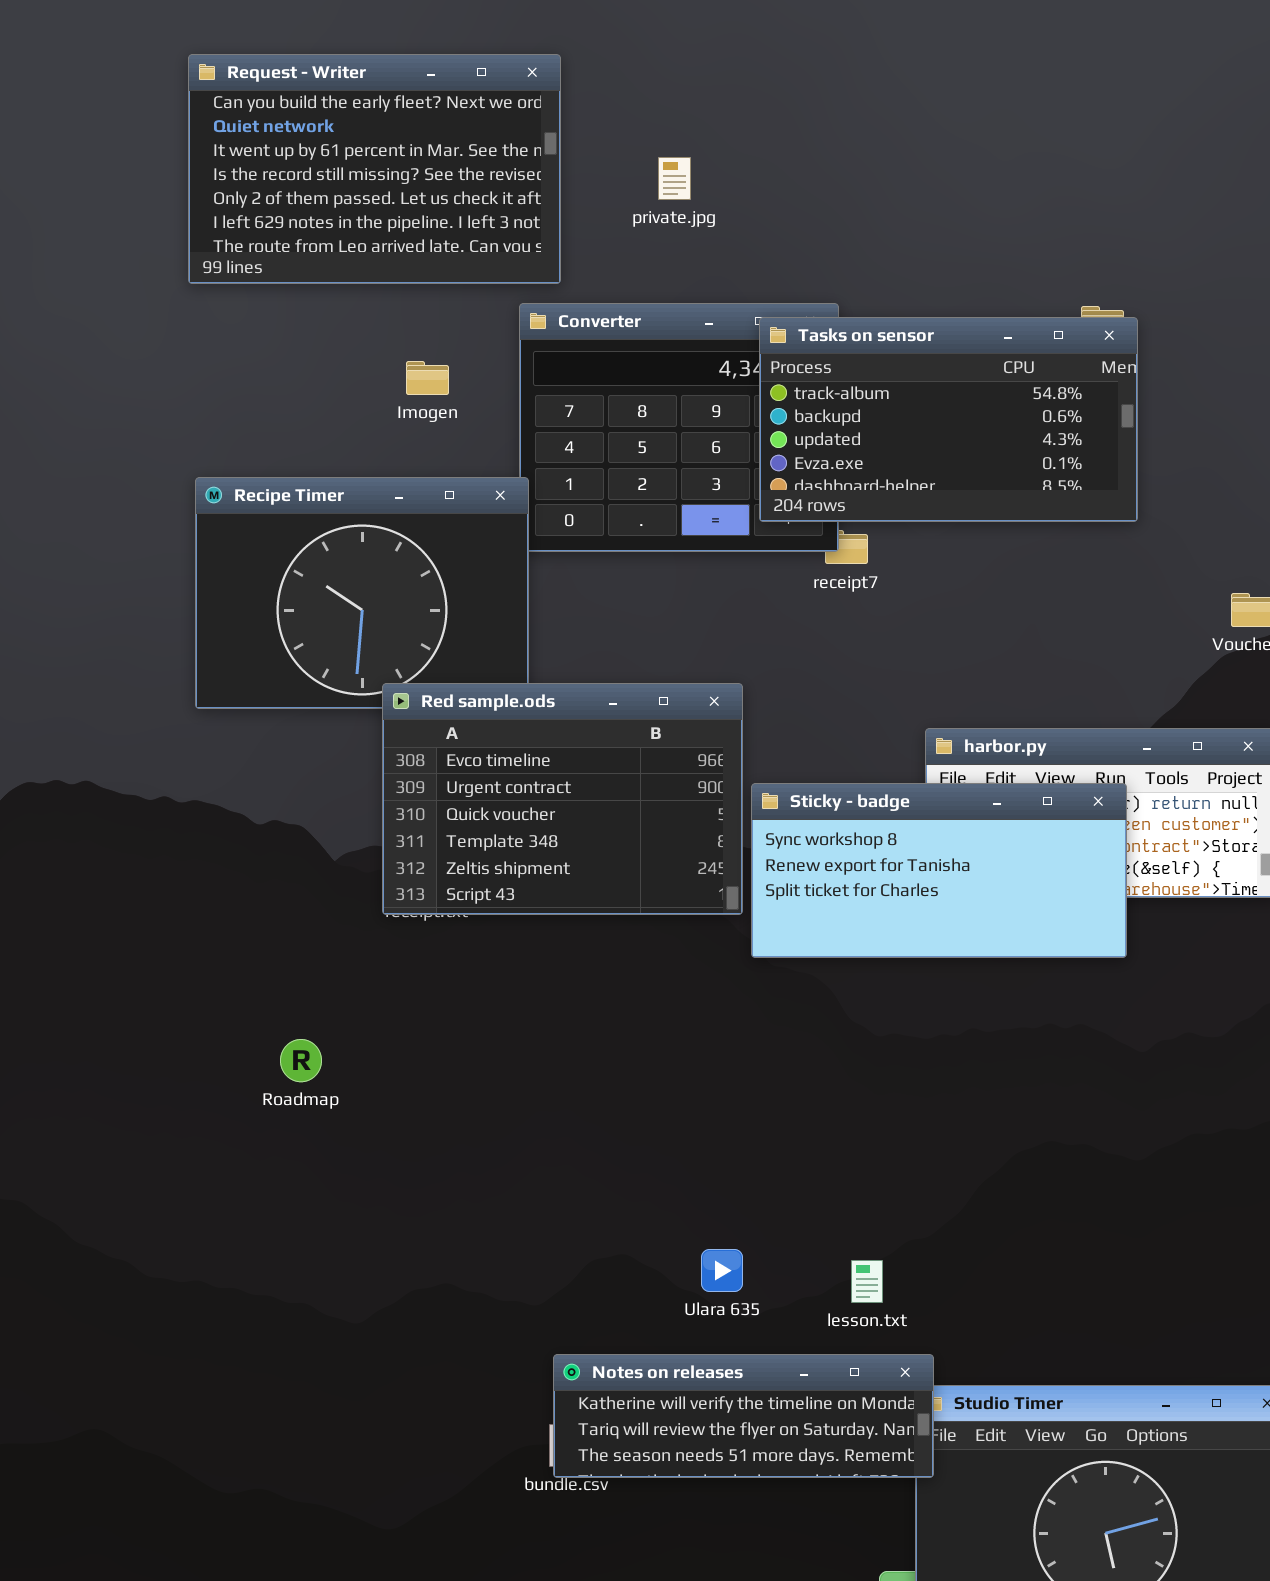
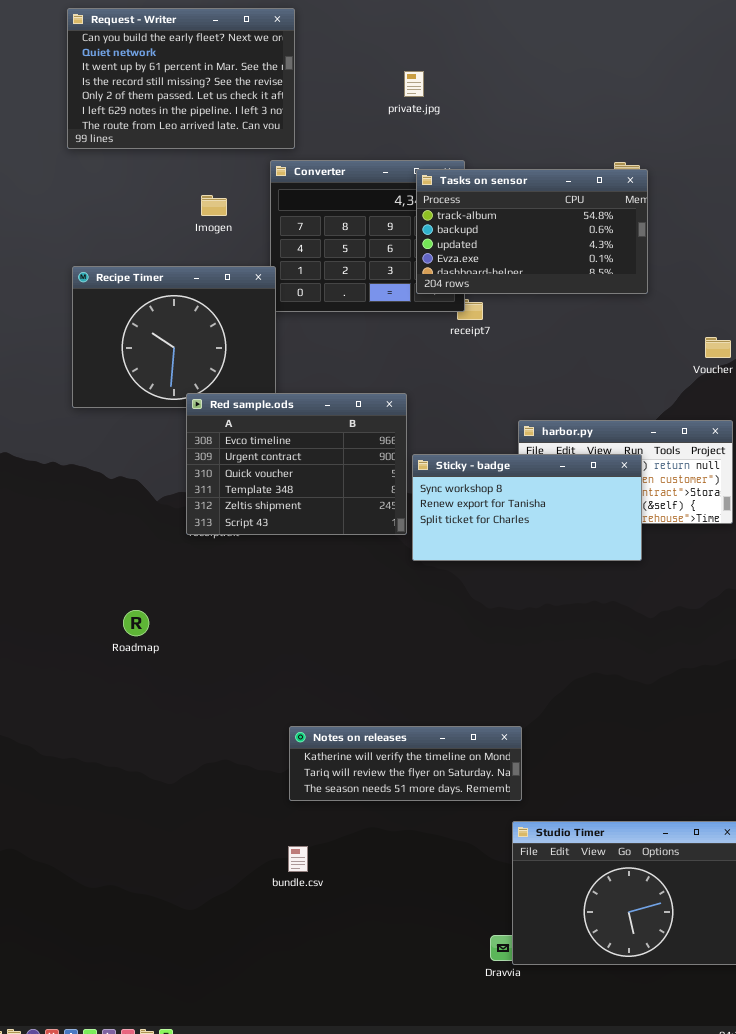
private.jpg: [658,157,691,200] -> [404,71,424,97], moved
Notes on releases: [553,1354,934,1478] -> [289,726,522,801], moved

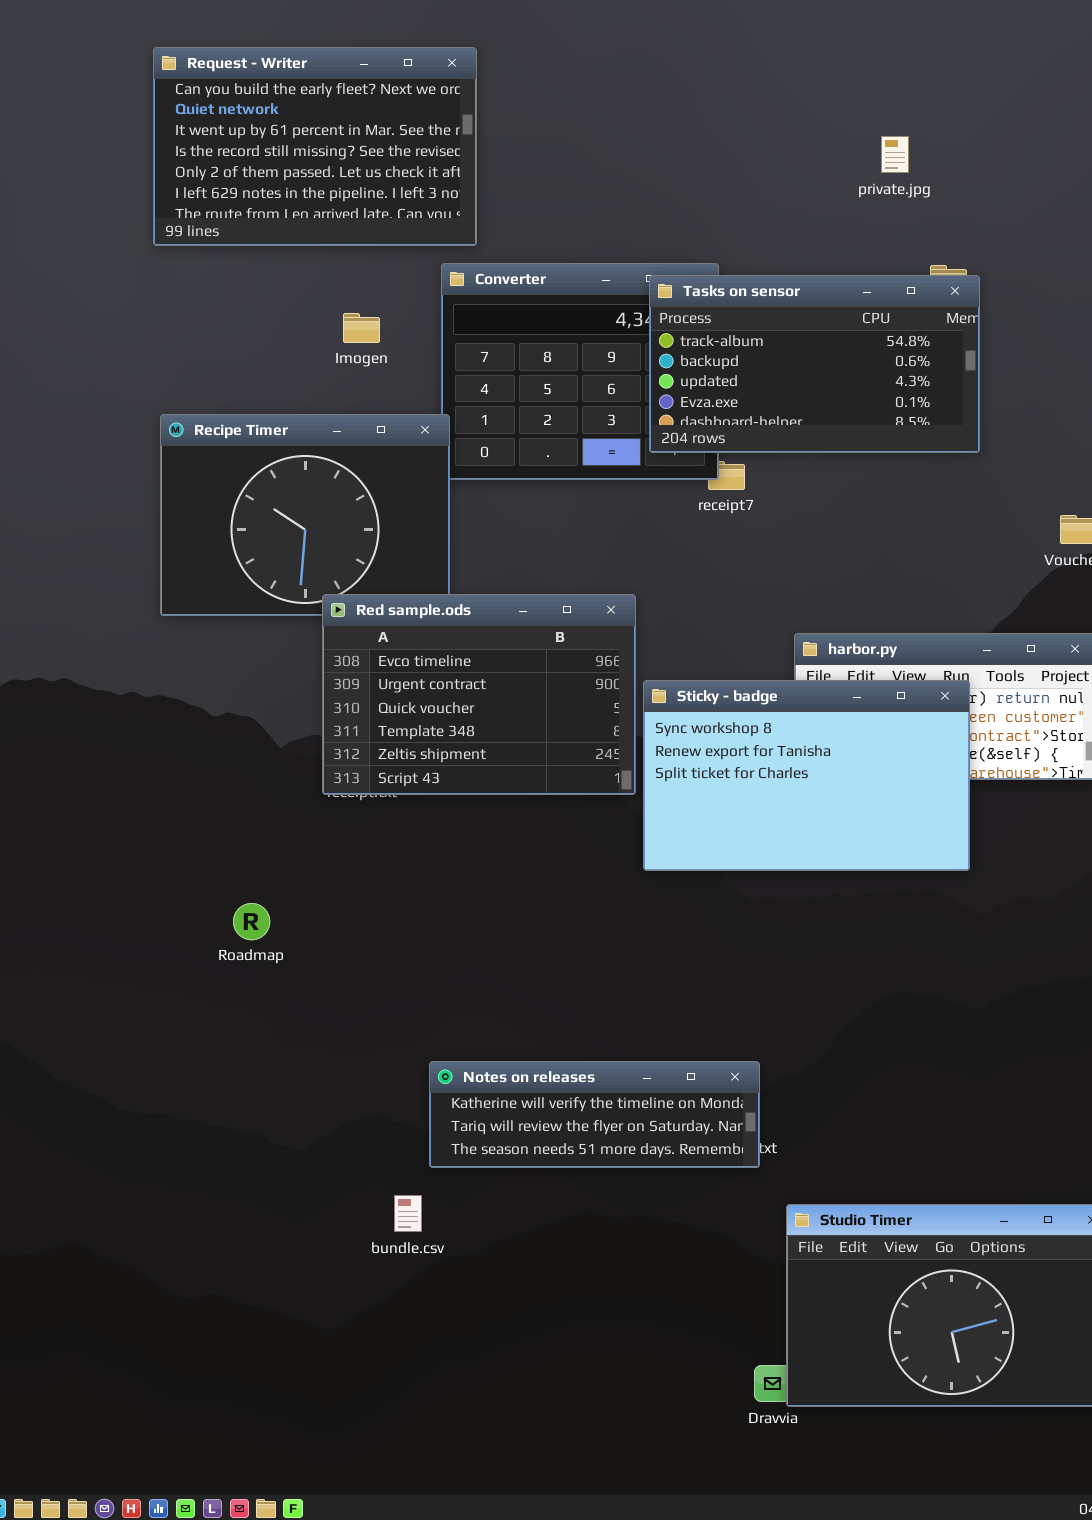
private.jpg: [404,71,424,97] -> [881,136,909,173], moved
Sticky - badge: [412,454,642,561] -> [643,680,970,871], resized
Notes on releases: [289,726,522,801] -> [429,1061,760,1168], moved
bundle.csv: [288,846,308,872] -> [394,1195,422,1232], moved

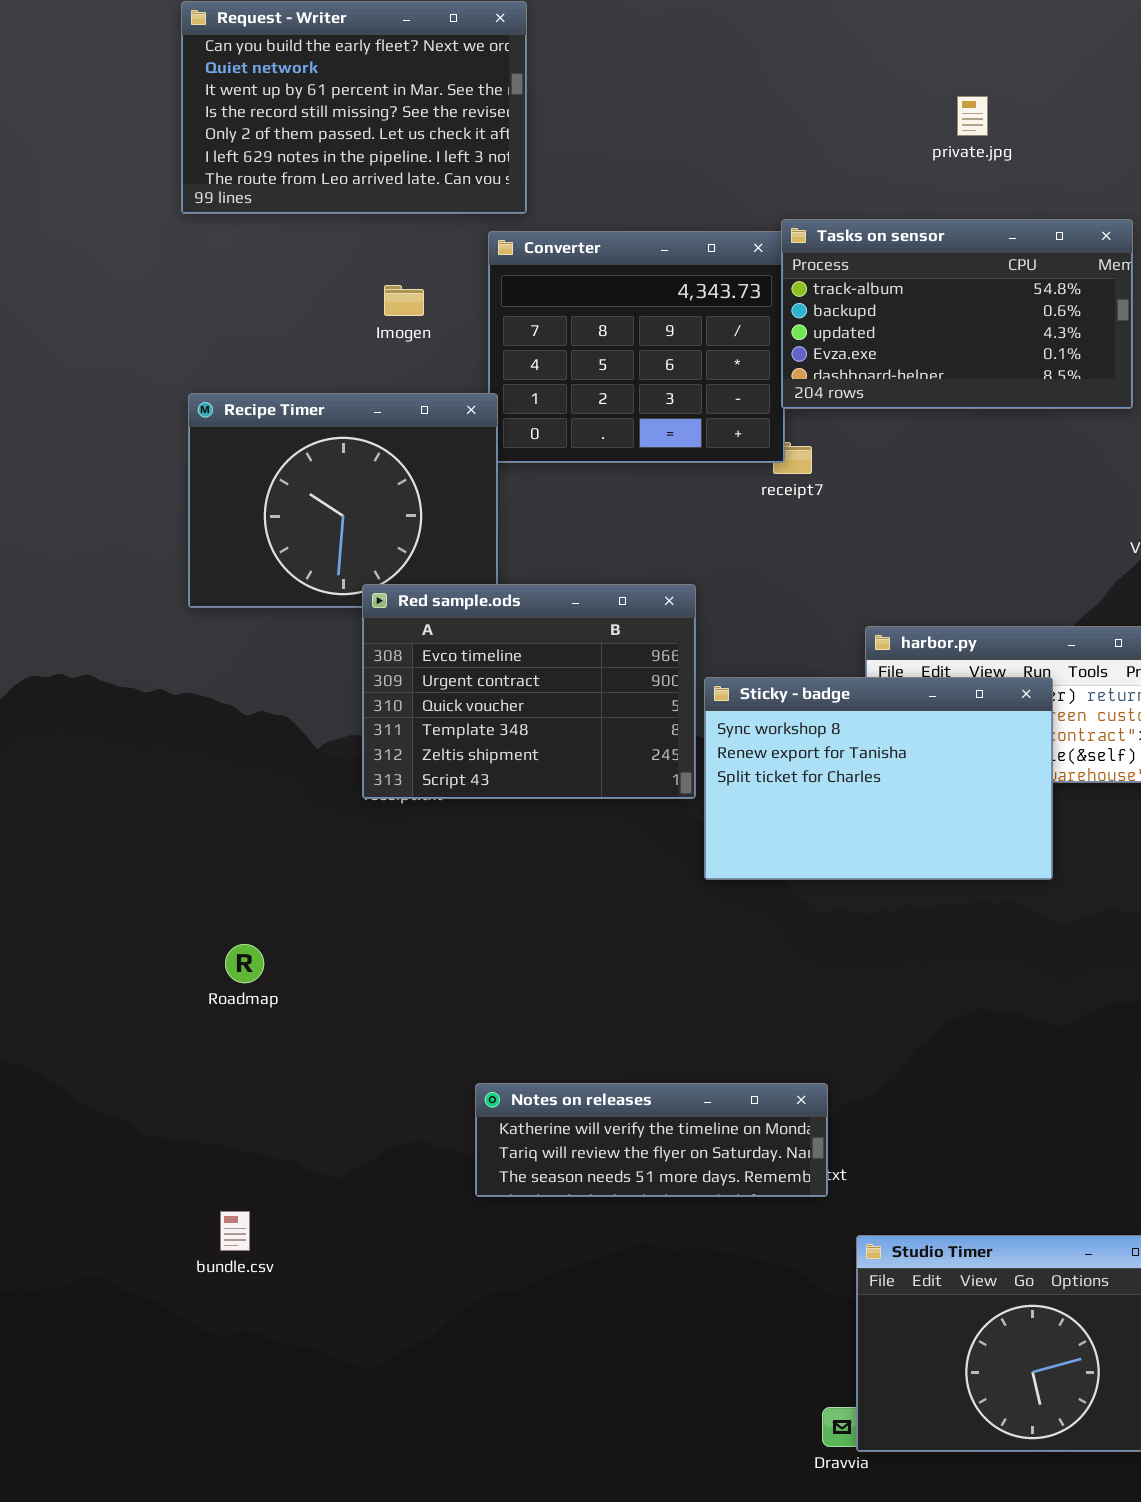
Tasks on sensor: [649,275,980,453] -> [781,219,1133,409], moved
Roadmap: [233,903,270,940] -> [225,944,264,983], moved
bundle.csv: [394,1195,422,1232] -> [220,1211,250,1251], moved

